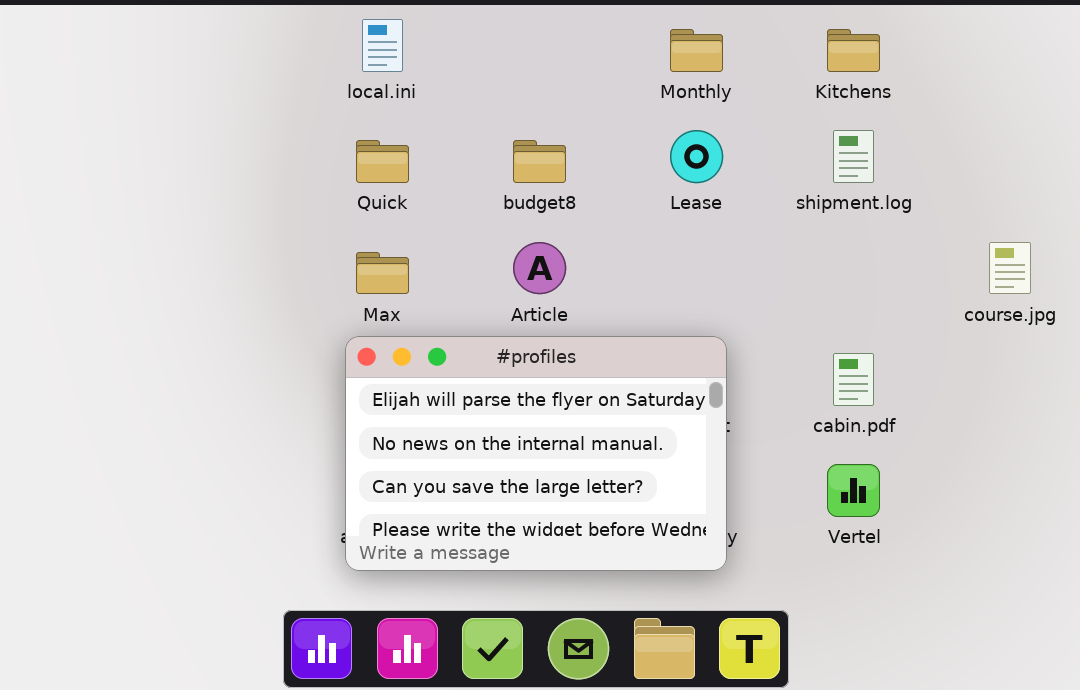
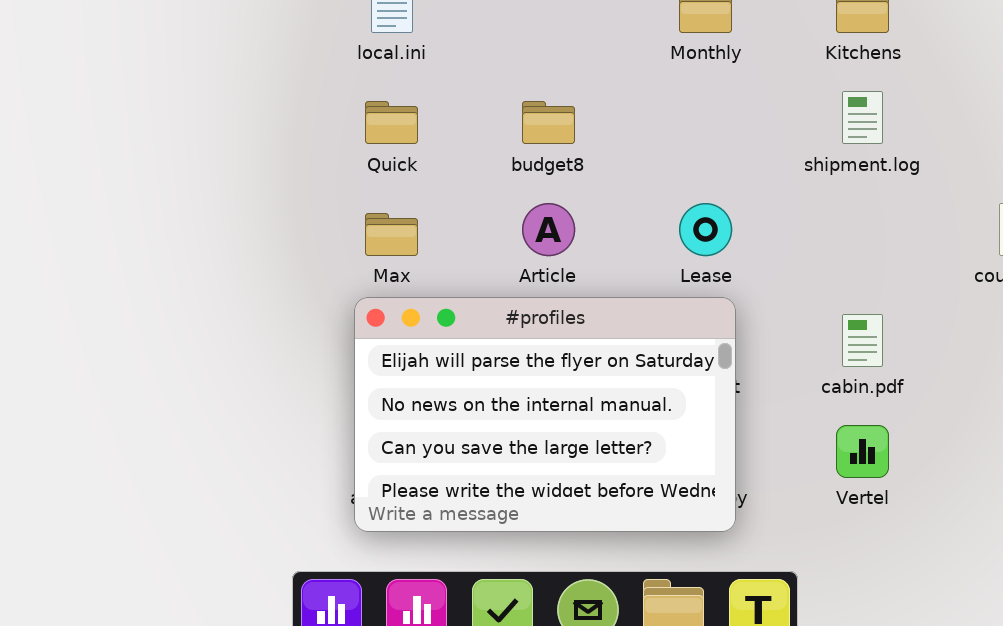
Lease: [670,130,723,183] -> [679,203,732,256], moved

